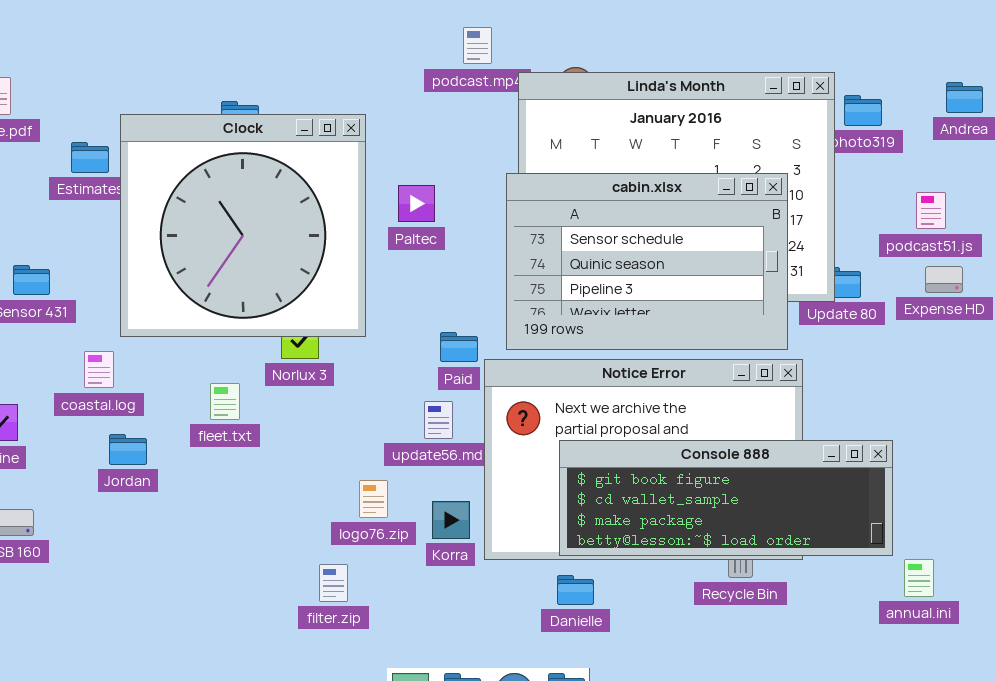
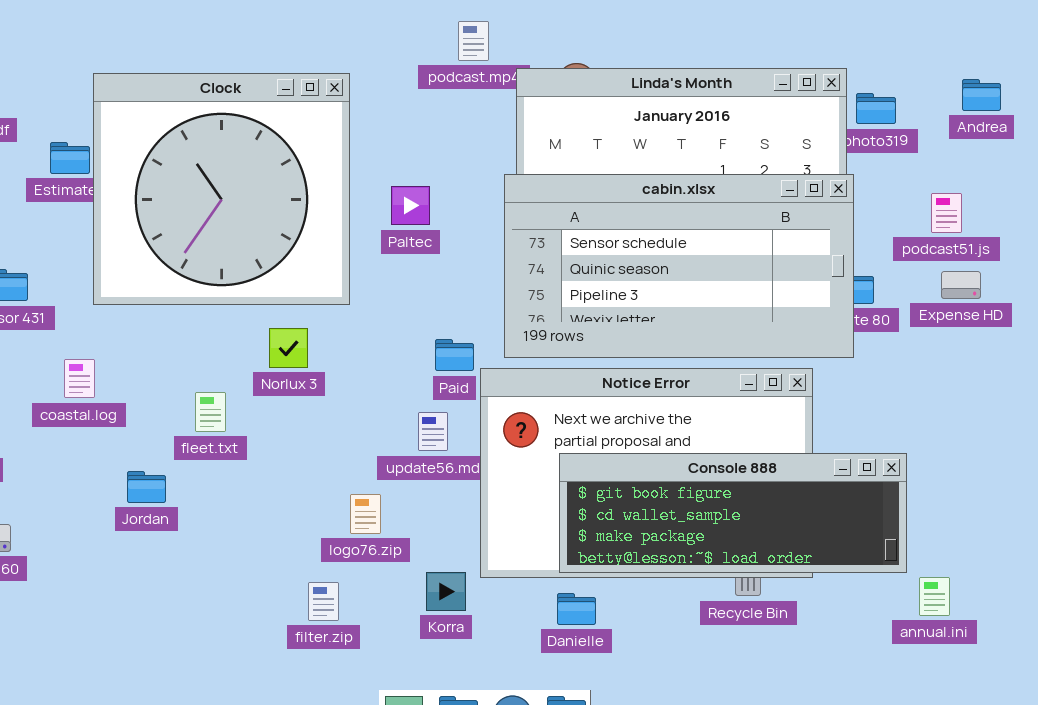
Clock: [120,114,366,337] -> [93,73,350,305], moved
cabin.xlsx: [506,173,788,350] -> [504,174,854,358], resized
Jordan: [109,434,147,465] -> [127,471,166,503], moved
Korra: [432,501,470,539] -> [426,572,466,611], moved

